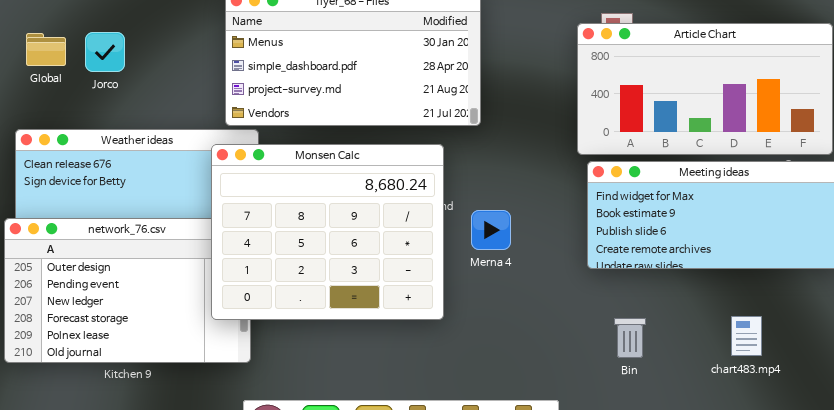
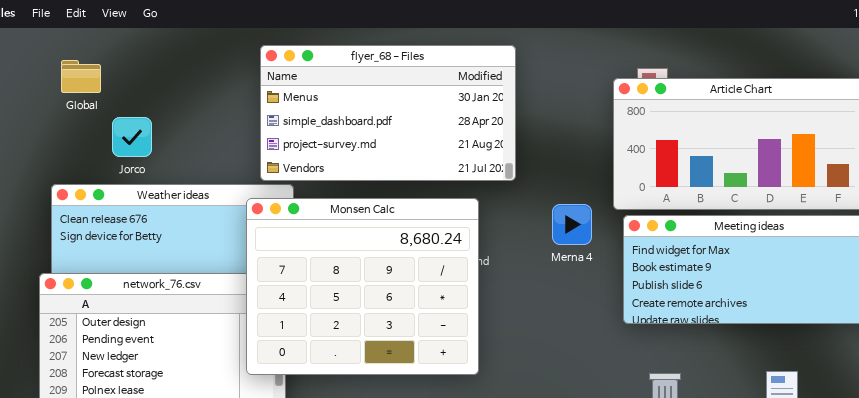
Jorco: [85,32,125,72] -> [112,117,152,157], moved
Global: [26,33,66,66] -> [61,60,101,93], moved
Merna 4: [471,210,511,250] -> [552,204,592,245], moved

